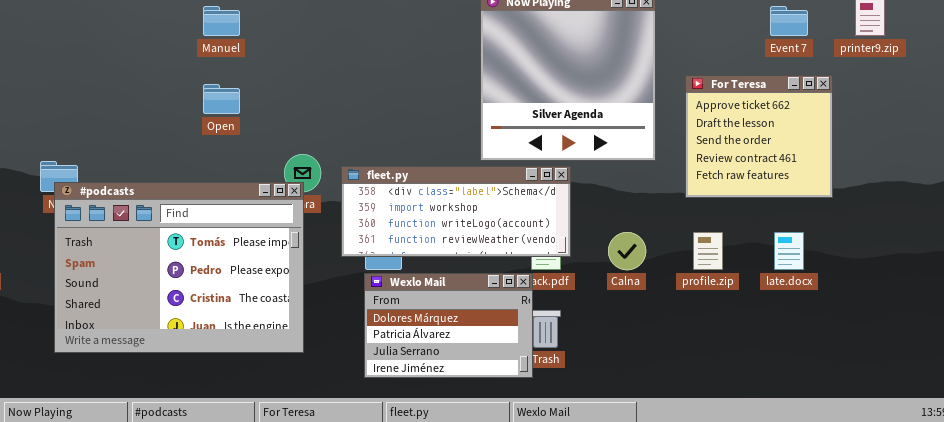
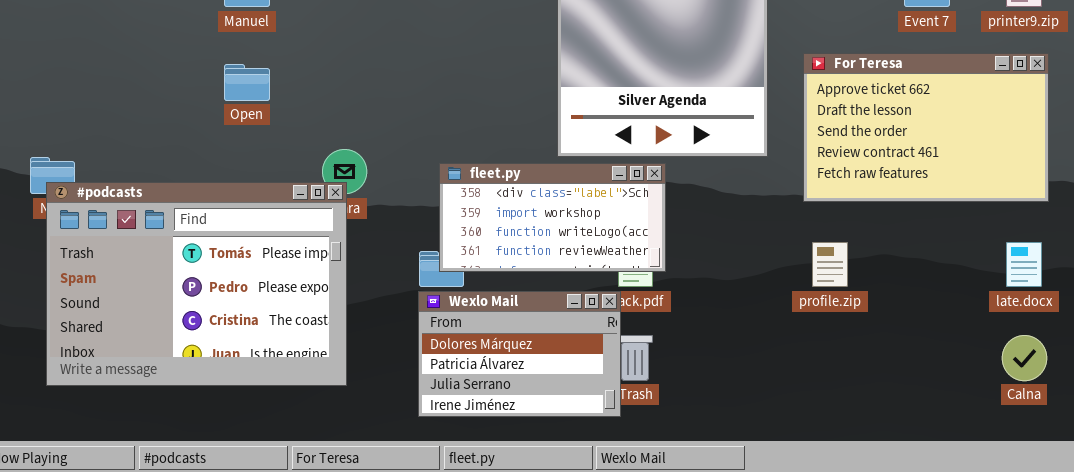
For Teresa: [685,75,833,198] -> [803,53,1049,202], resized
fleet.py: [341,166,571,257] -> [439,163,666,272], resized
Calna: [608,232,646,270] -> [1002,335,1047,381], moved
late.docx: [774,232,804,270] -> [1006,242,1042,287], moved

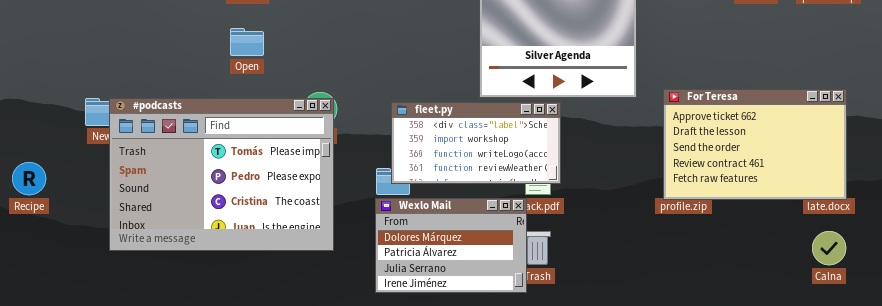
For Teresa: [803,53,1049,202] -> [663,89,847,200], moved
#podcasts: [46,182,347,386] -> [109,98,334,251], moved

